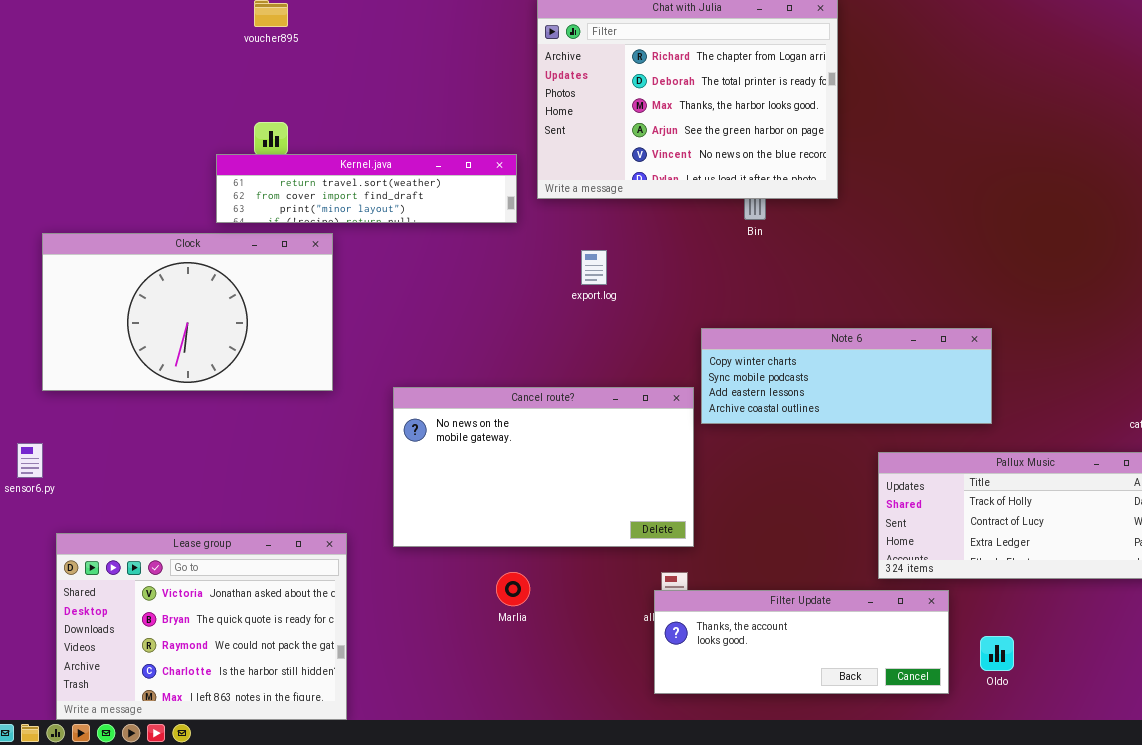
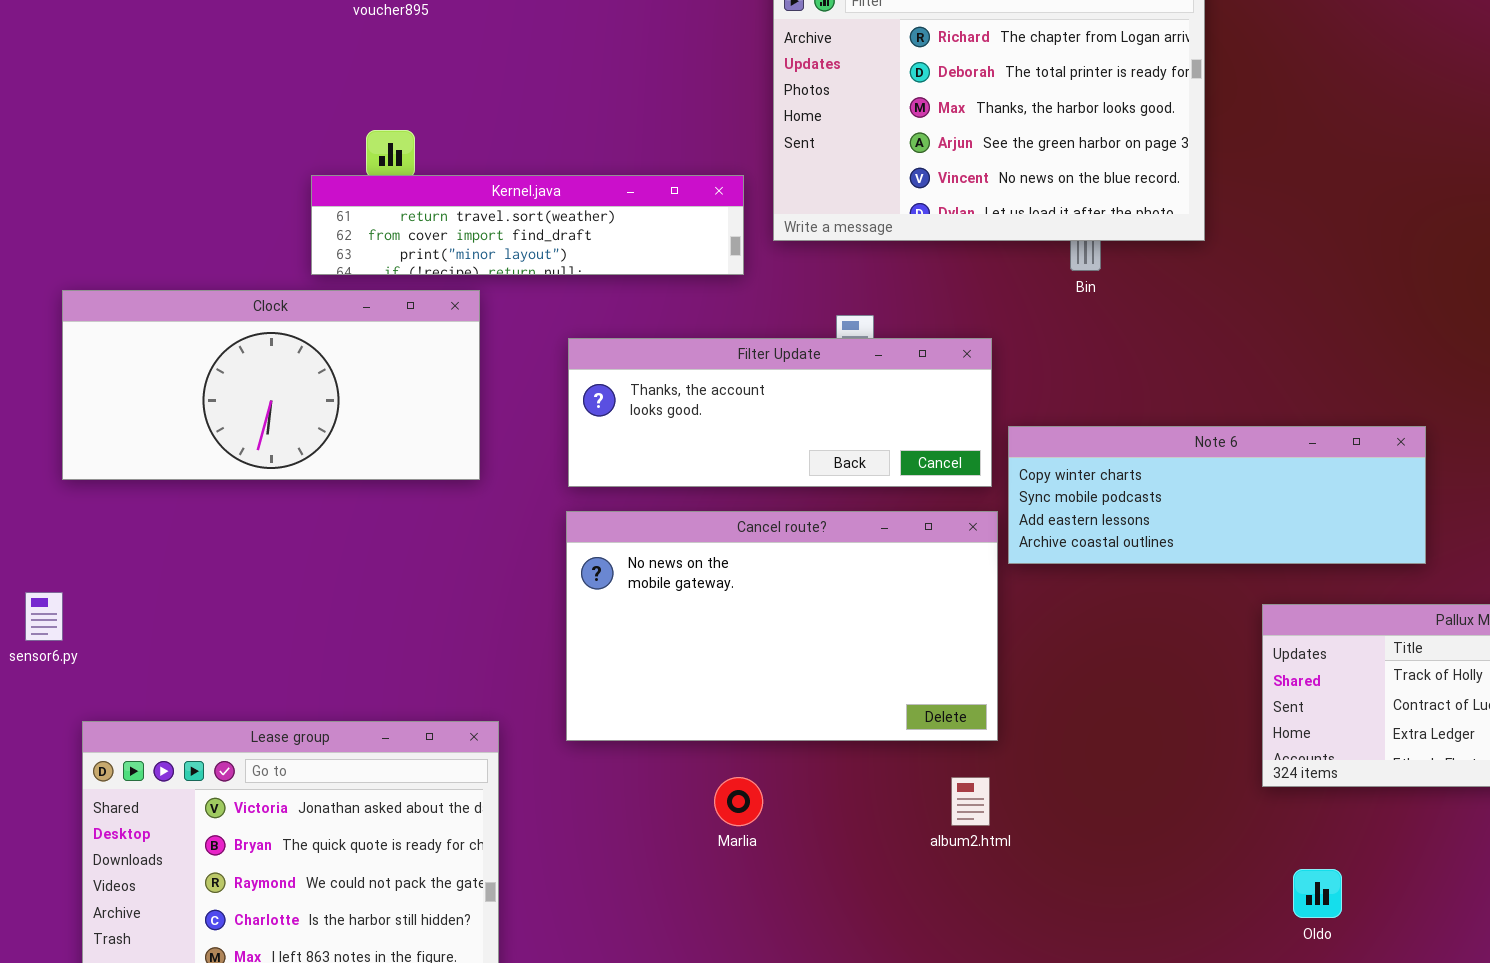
Clock: [42,233,333,391] -> [62,290,480,480], resized
Filter Update: [654,590,949,694] -> [568,338,992,487], moved
Oldo: [980,636,1014,671] -> [1293,869,1342,918], moved

